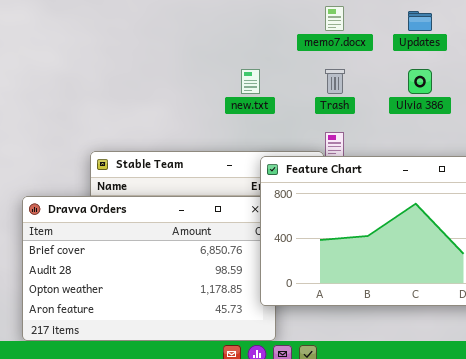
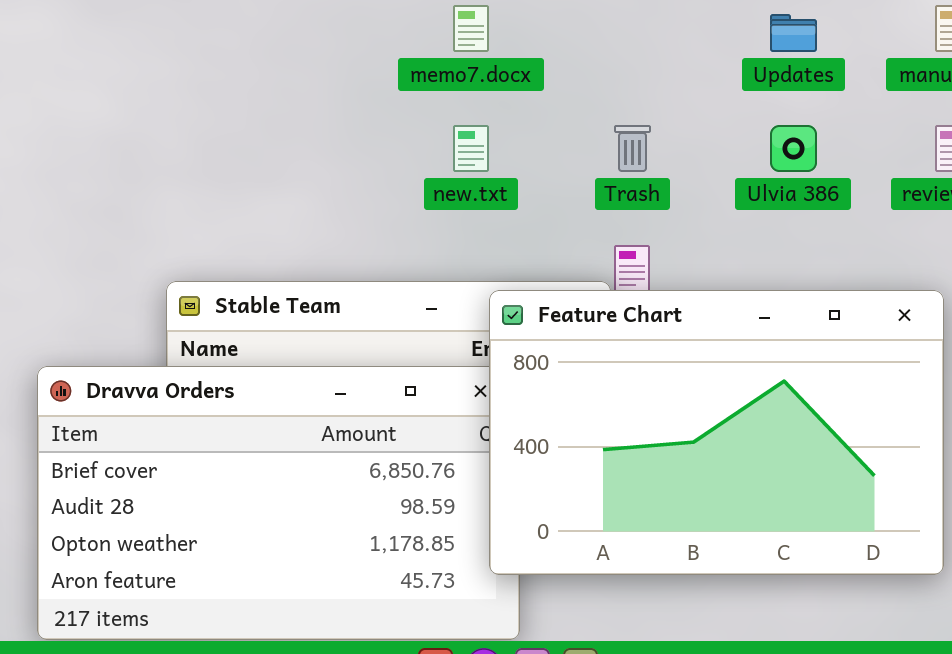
memo7.docx: [325,6,344,31] -> [453,5,489,52], moved

